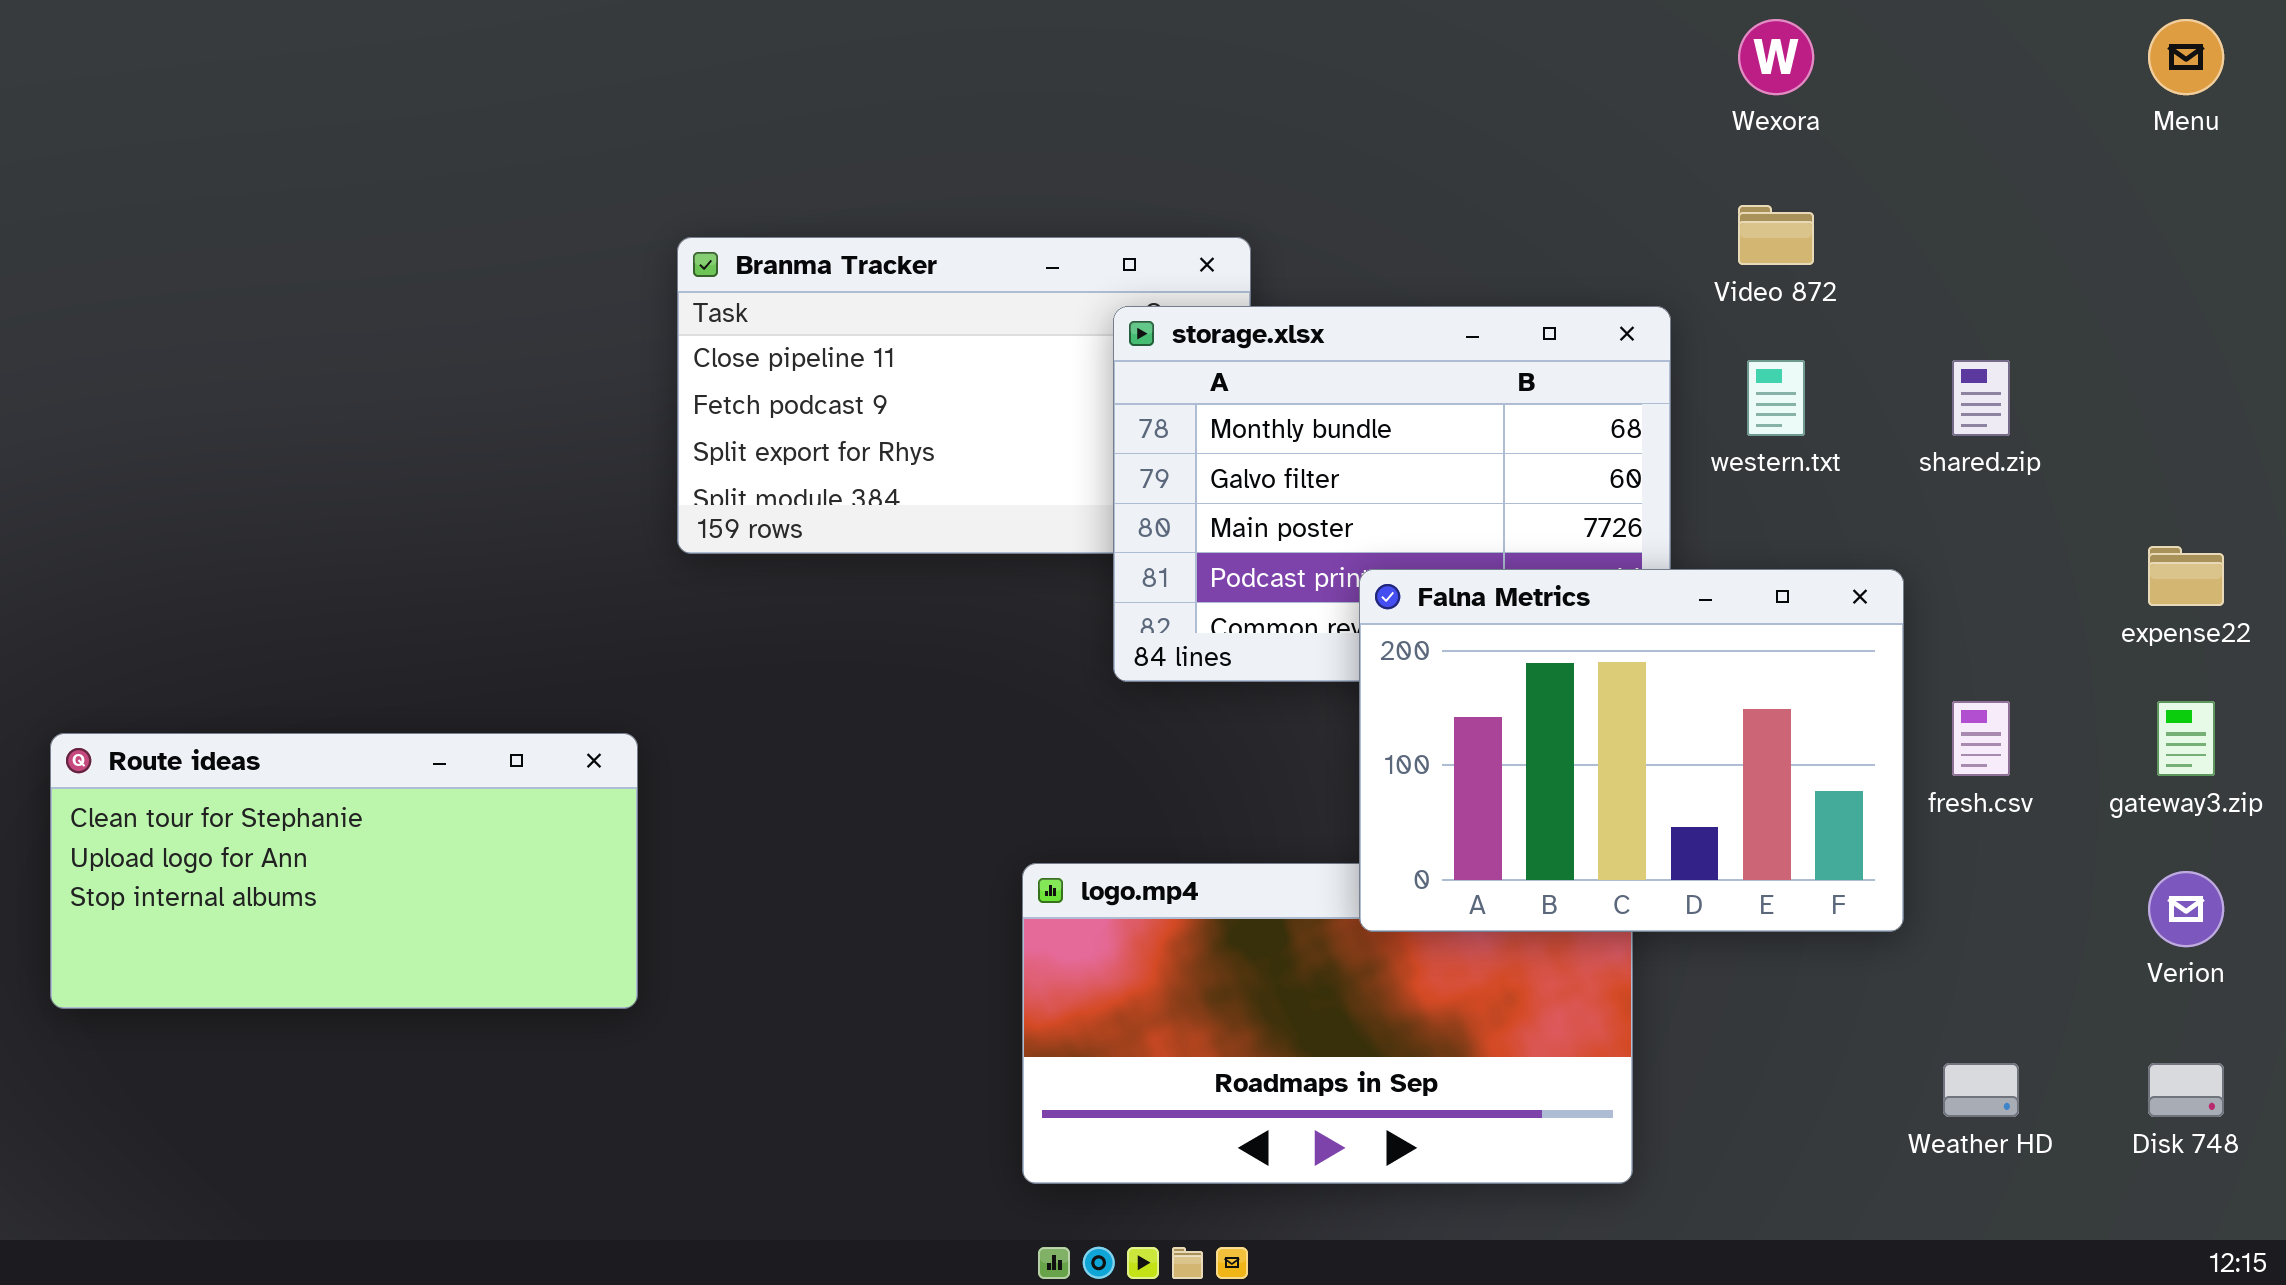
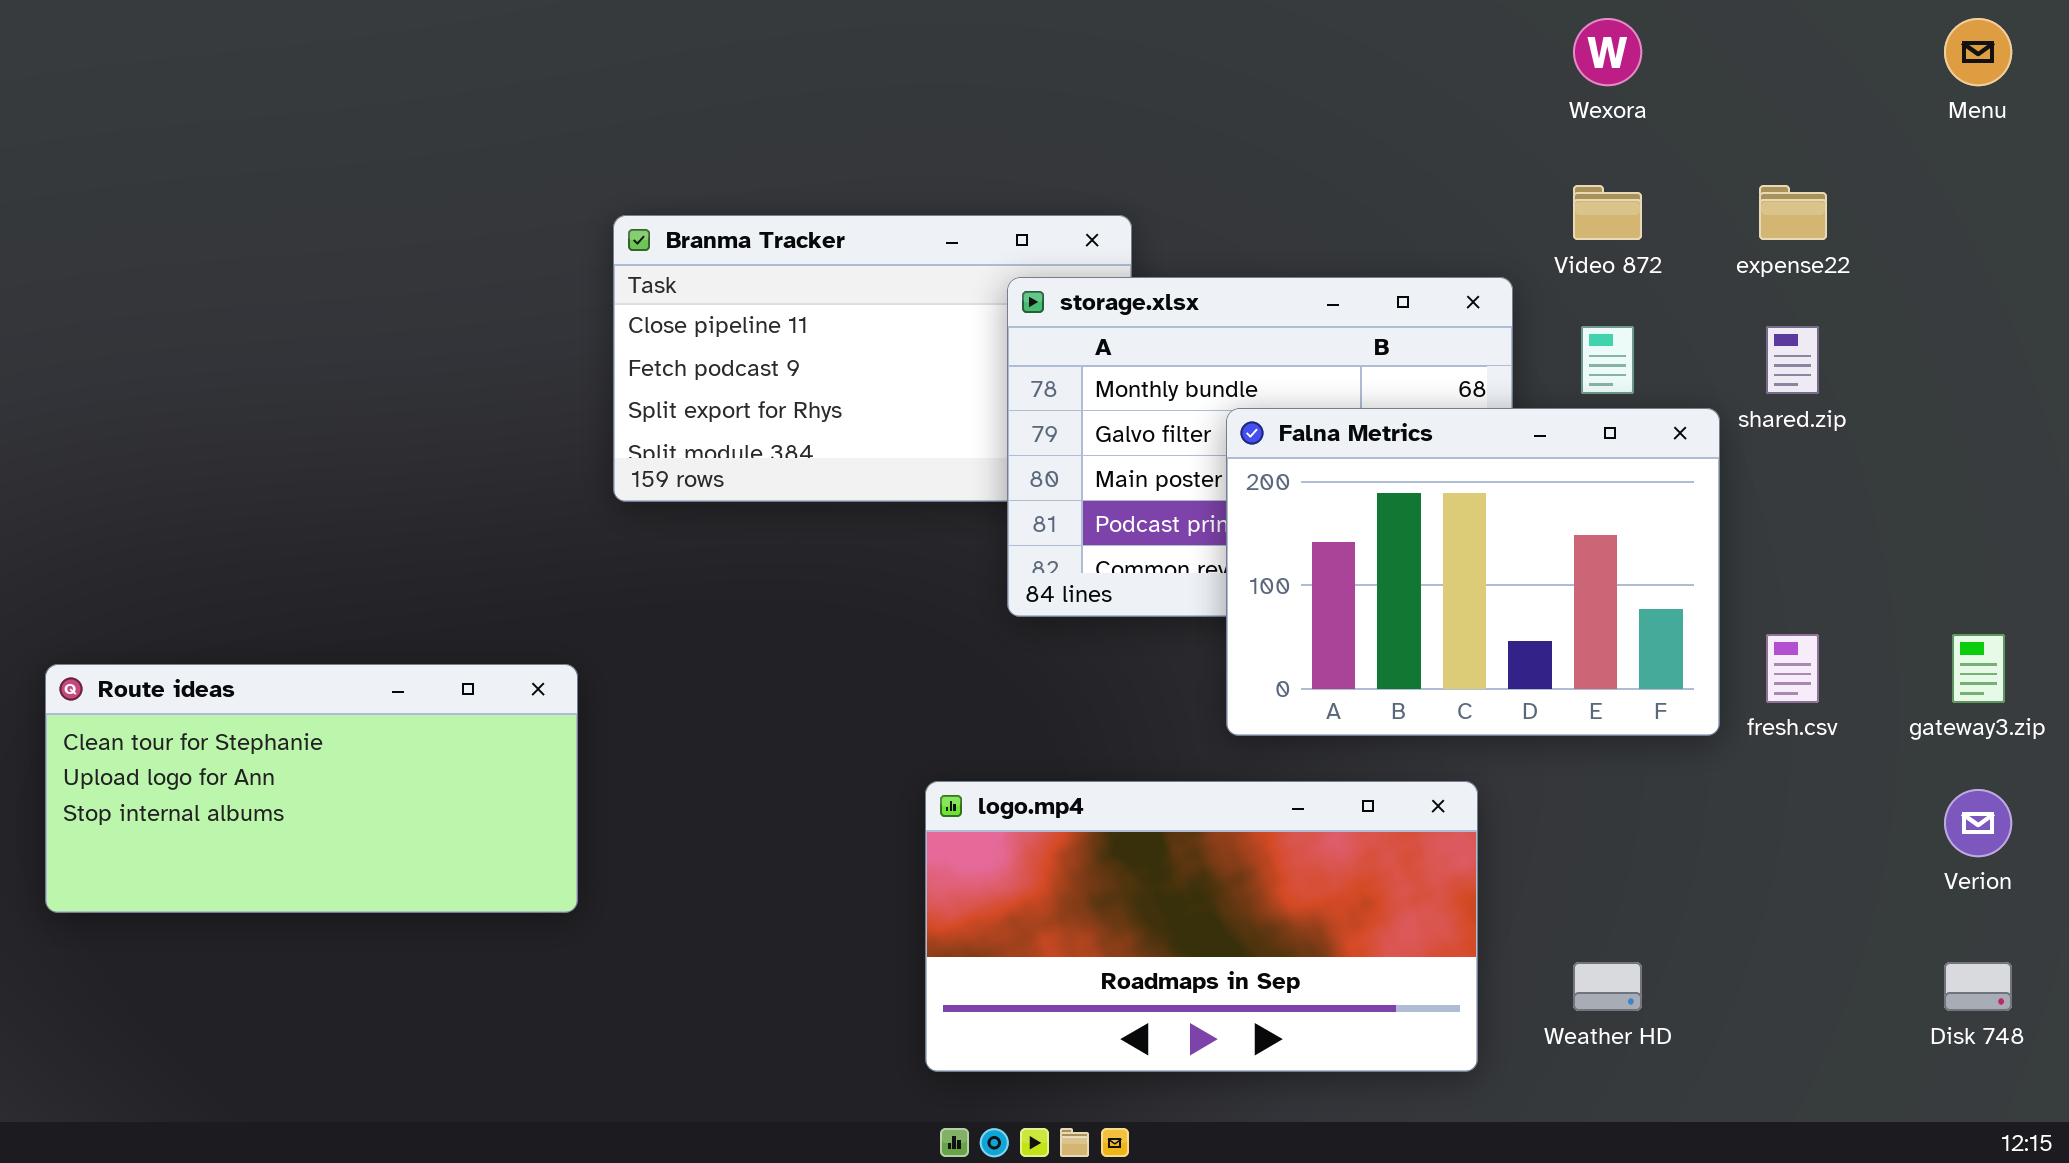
expense22: [2148,546,2224,606] -> [1759,185,1827,240], moved
Falna Metrics: [1359,569,1904,932] -> [1226,408,1720,736], moved
Weather HD: [1943,1063,2019,1117] -> [1573,962,1642,1011], moved

